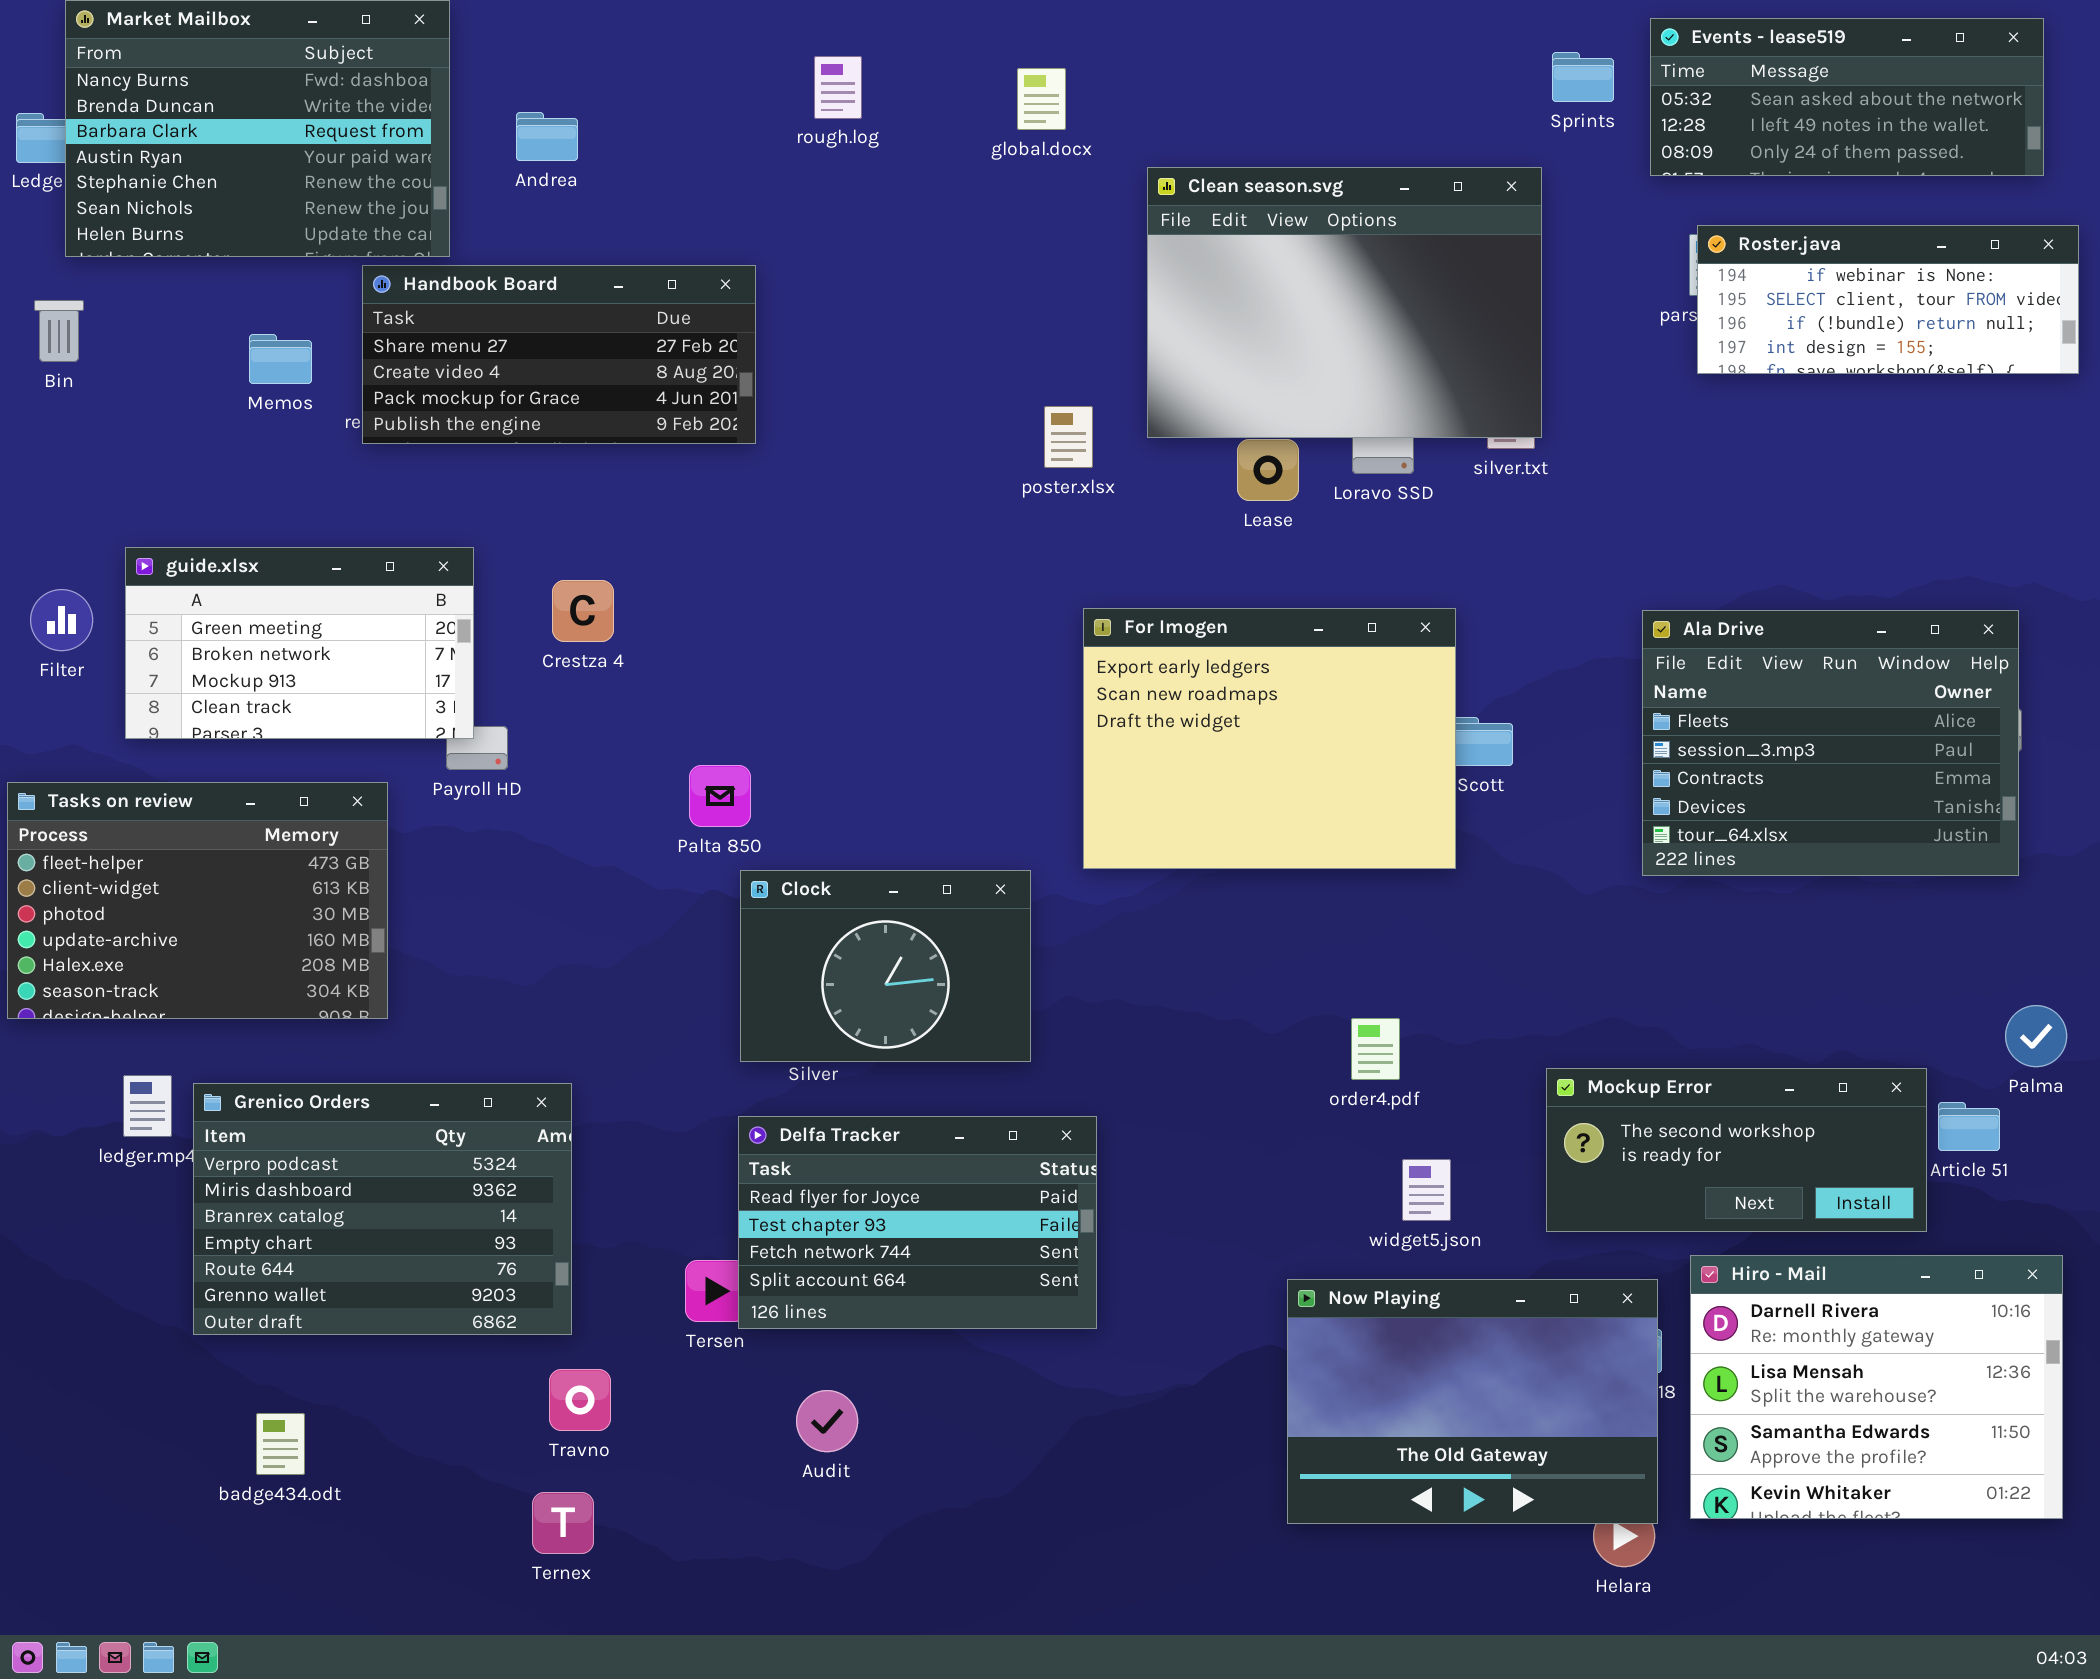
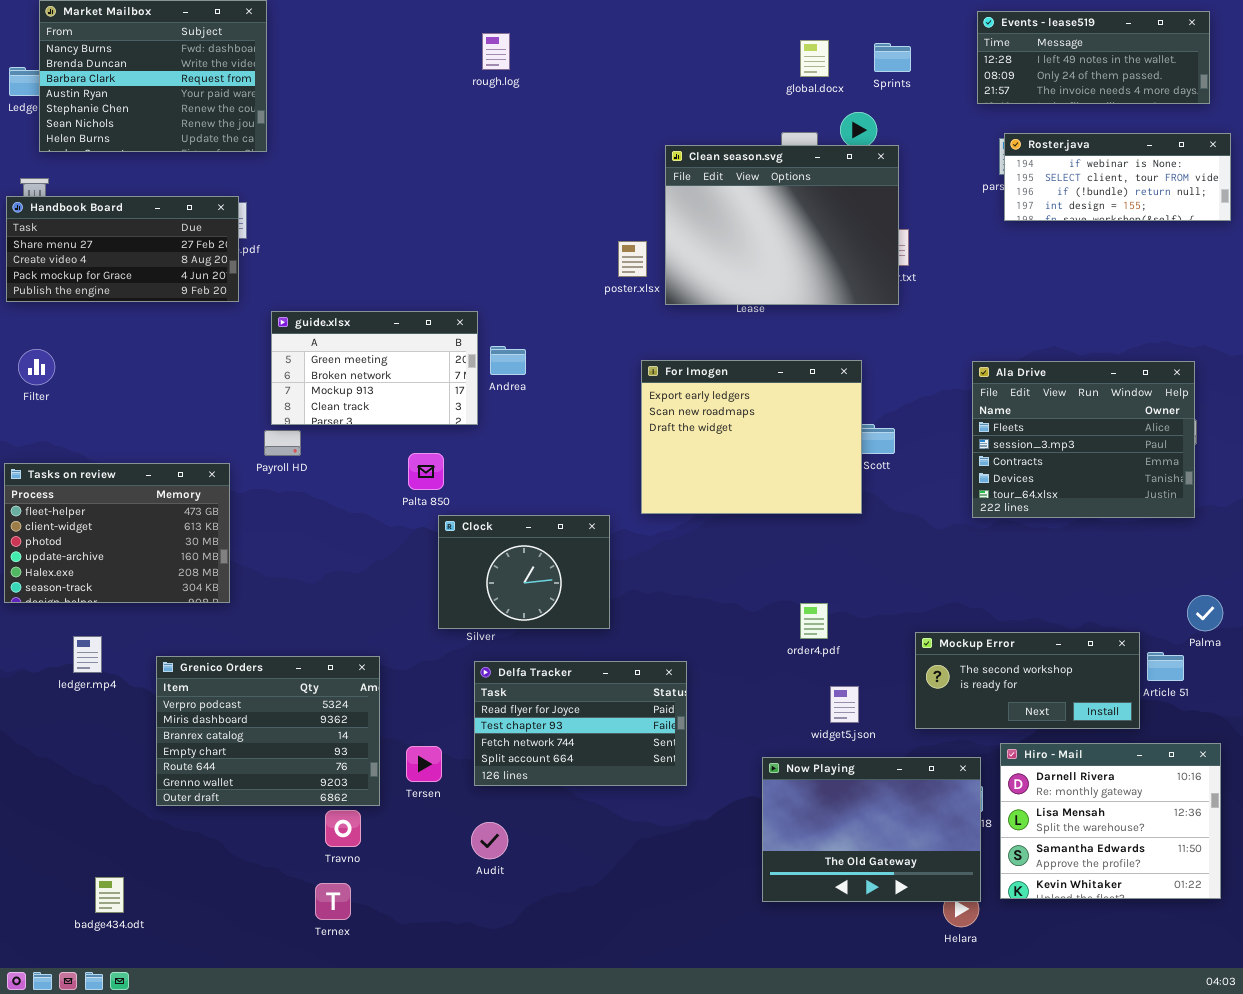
Events - lease519: [1650,18,2044,176] -> [977,11,1210,104], scrolled down 1 row
Sprints: [1552,52,1614,102] -> [874,43,911,72], moved
global.docx: [1017,68,1066,130] -> [800,40,829,77], moved
Andrea: [516,112,578,161] -> [490,346,526,375], moved
Clean season.svg: [1147,167,1542,438] -> [665,145,899,305], moved
Handbook Board: [362,265,756,444] -> [6,196,239,302], moved
guide.xlsx: [125,547,474,739] -> [271,311,478,425], moved
Grenico Orders: [193,1083,572,1335] -> [156,656,380,806], moved
Delfa Tracker: [738,1116,1097,1329] -> [474,661,687,786], moved
badge434.odt: [256,1413,305,1475] -> [95,877,124,913], moved

